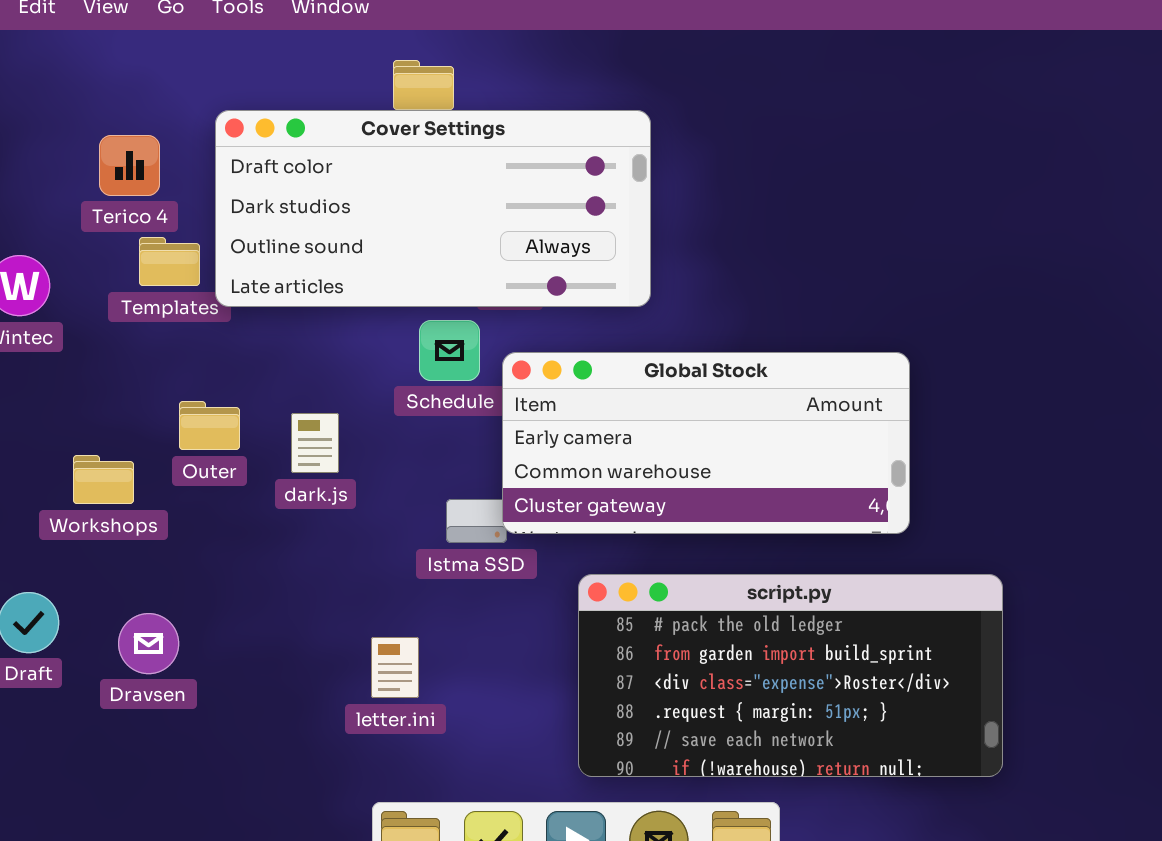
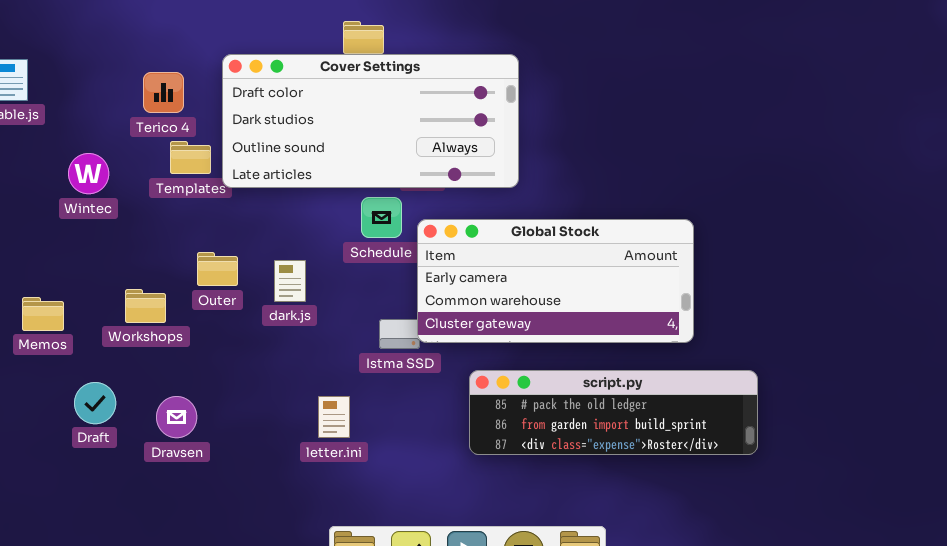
script.py: [578,574,1003,777] -> [469,370,758,455], resized
letter.ini: [371,637,419,698] -> [318,396,350,438], moved

